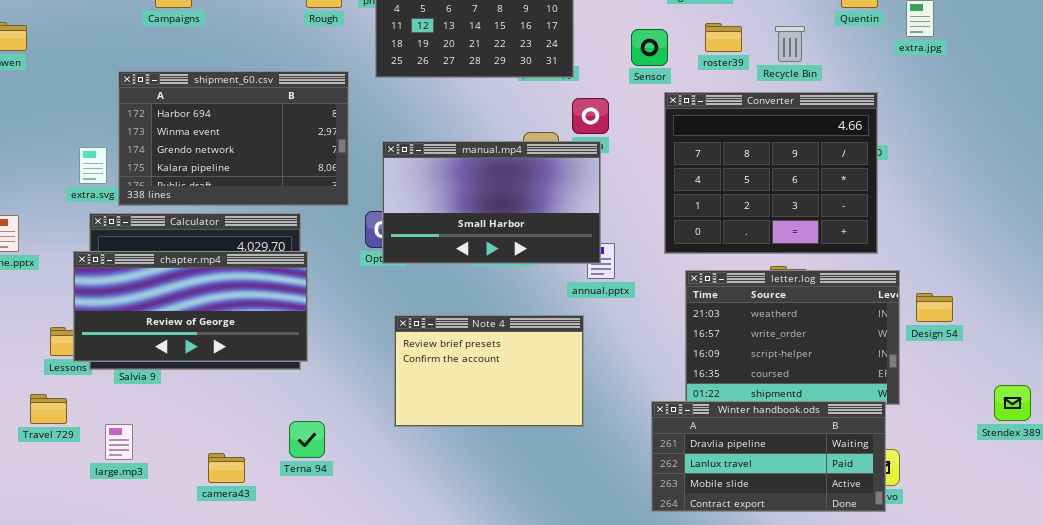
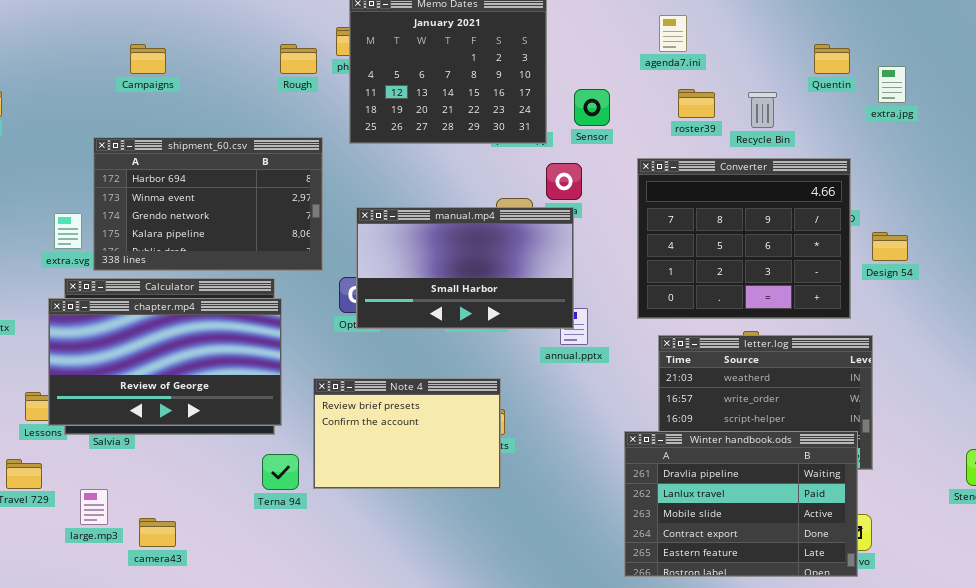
Sensor: [631,29,668,66] -> [574,89,610,126], moved
chapter.mp4: [73,251,308,362] -> [48,298,282,426], resized
Design 54: [916,293,953,322] -> [872,232,908,261], moved
Note 4: [394,315,584,427] -> [313,378,501,489], moved
Winter handbook.ods: [651,401,886,512] -> [624,431,858,577], resized
Terna 94: [289,421,325,458] -> [262,454,299,490], moved
camera43: [208,453,245,483] -> [139,518,176,547], moved

